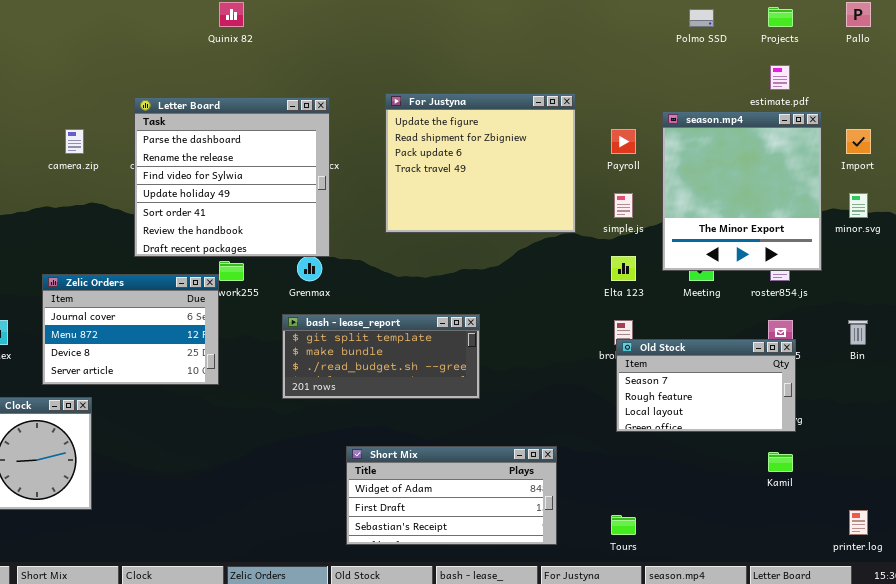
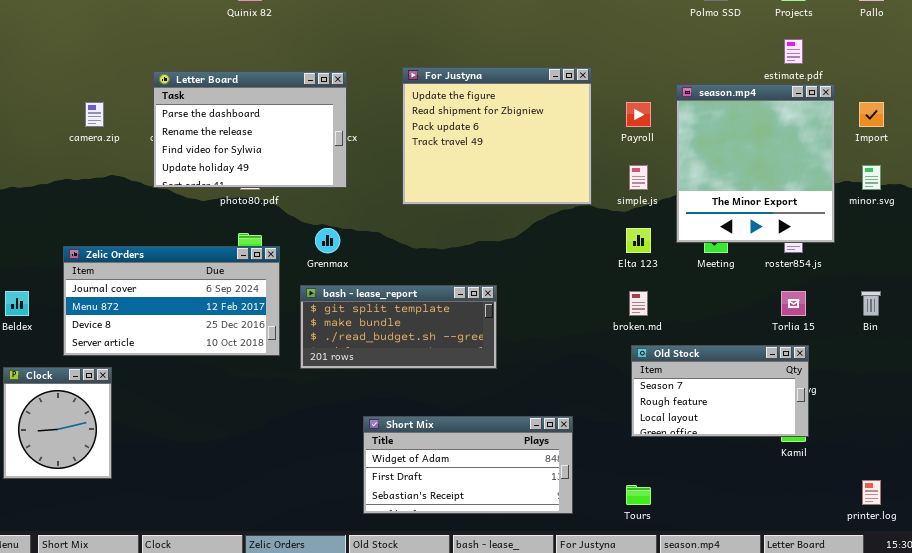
Letter Board: [134,97,330,257] -> [153,71,347,188], resized
Zelic Orders: [42,274,219,385] -> [63,246,280,356], resized
Old Stock: [616,339,796,432] -> [631,345,809,437], moved

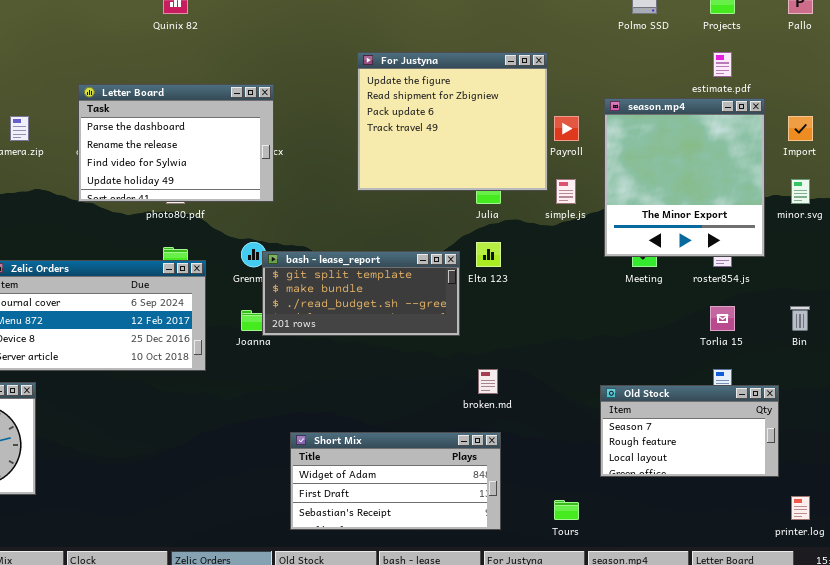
For Justyna: [402,67,592,205] -> [357,52,548,191], moved
Elta 123: [626,228,651,253] -> [476,242,501,267], moved
bash - lease_report: [300,285,497,369] -> [262,251,460,336], moved
broken.md: [629,291,648,316] -> [478,369,498,394], moved
Old Stock: [631,345,809,437] -> [600,385,779,477], moved

